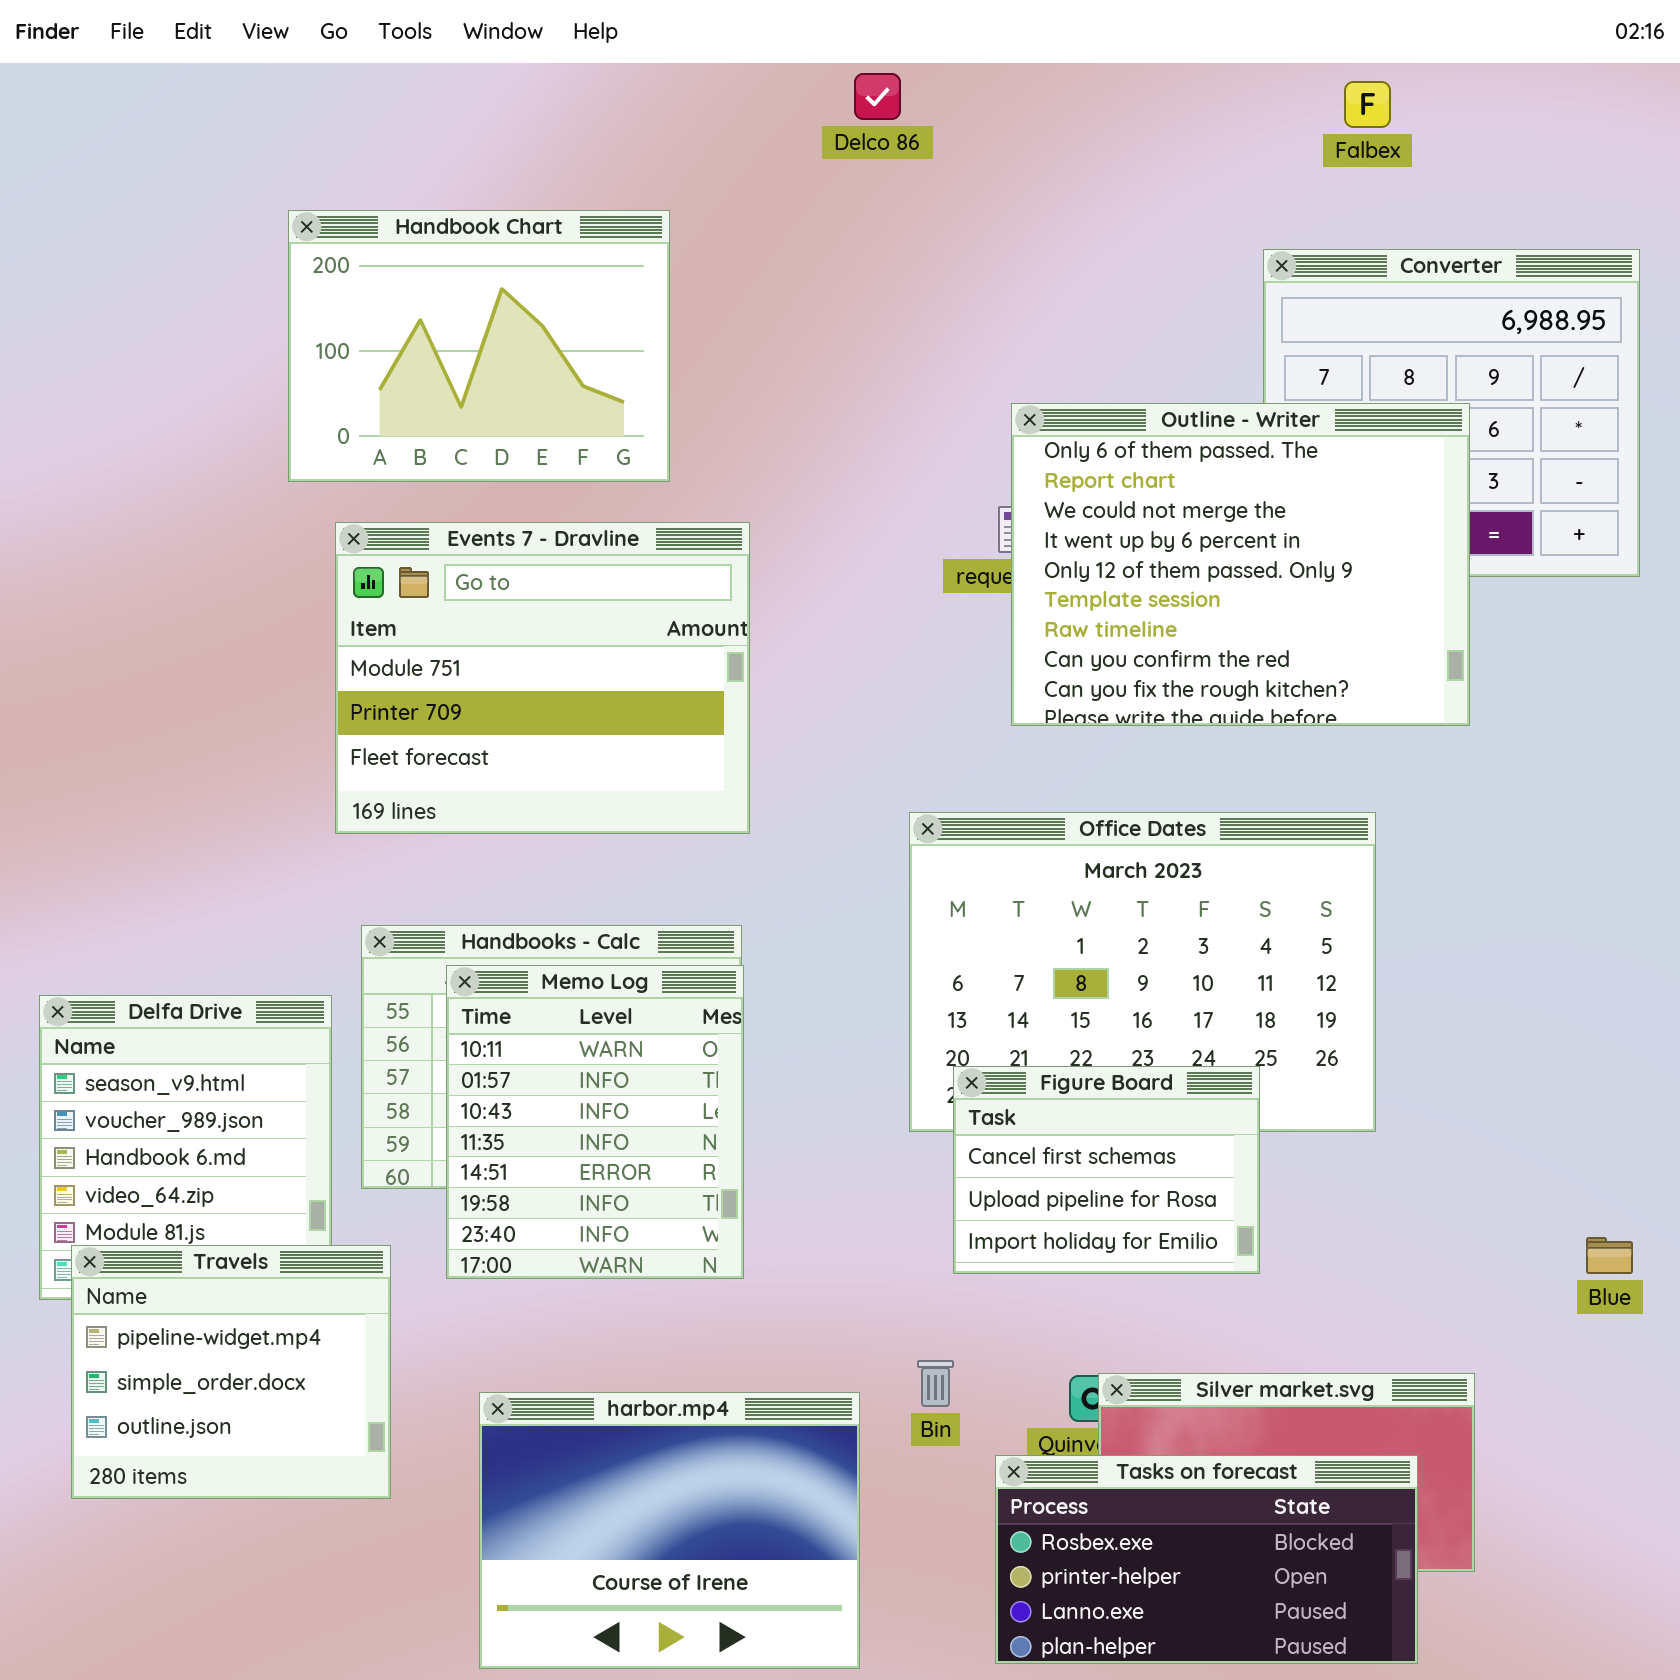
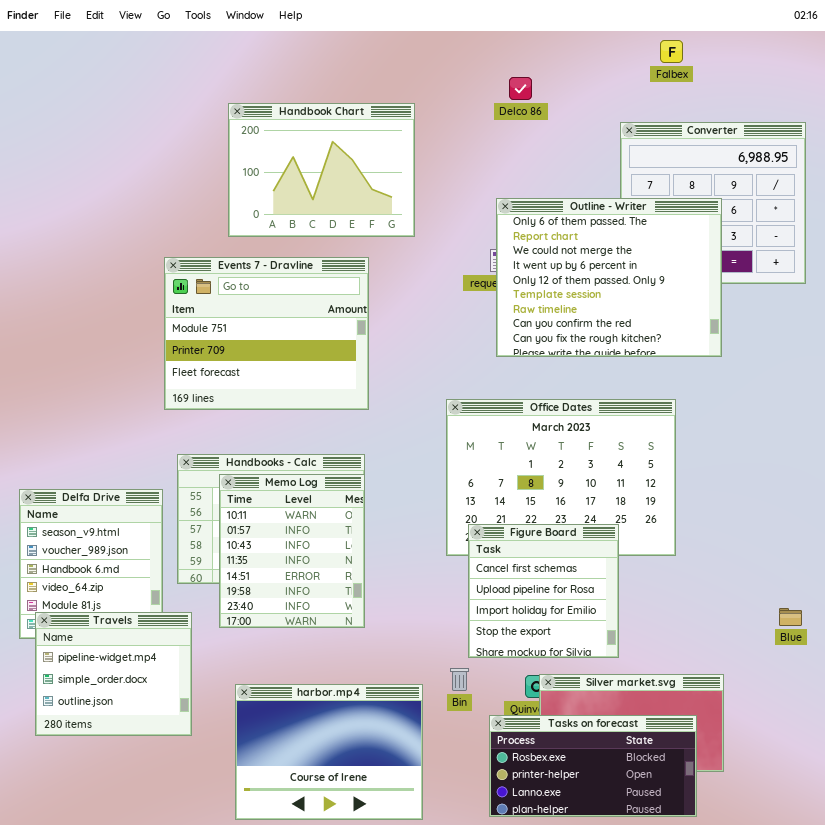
Delco 86: [854,73,901,120] -> [509,77,532,100], moved
Handbook Chart: [288,210,670,482] -> [228,103,415,237], moved
Figure Board: [953,1066,1260,1274] -> [468,524,619,658], resized

